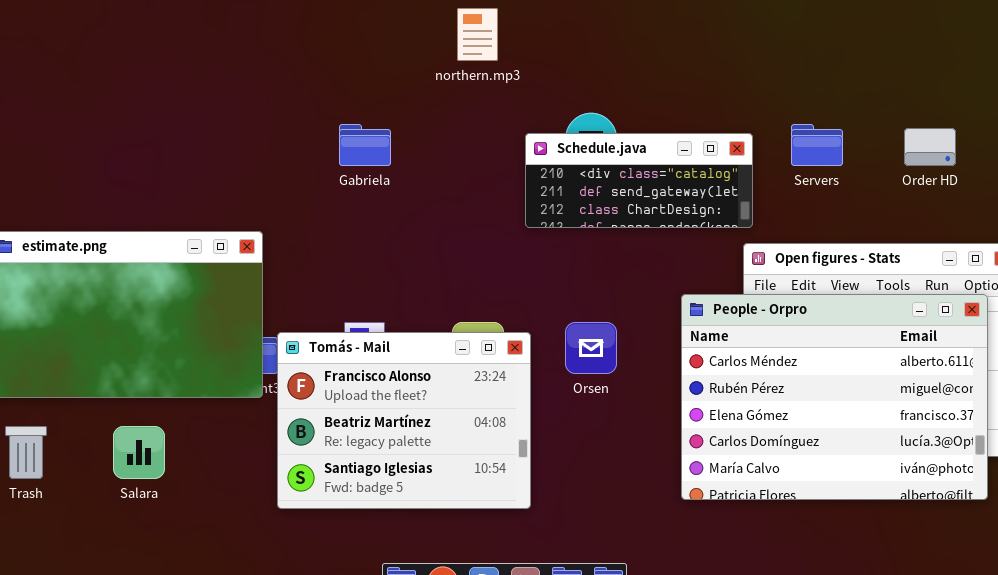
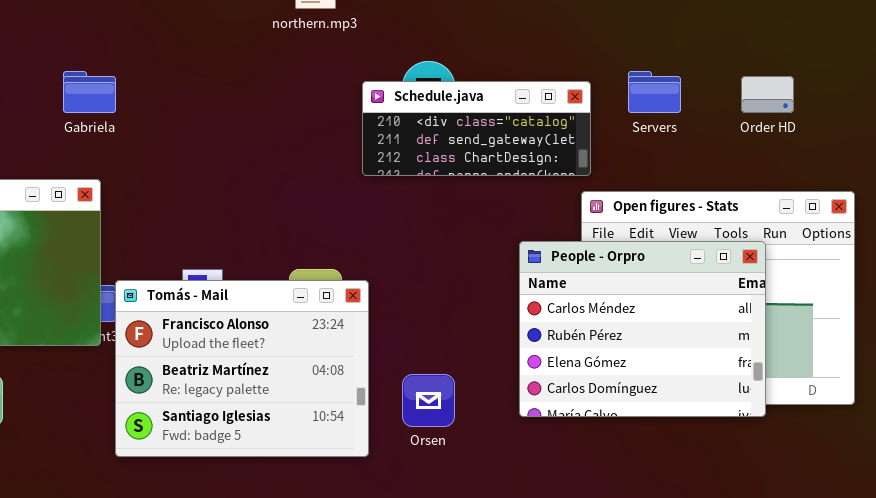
Gabriela: [339,124,391,166] -> [63,71,116,113], moved
People - Orpro: [681,294,988,500] -> [519,241,766,417], resized
Orsen: [565,322,617,374] -> [402,374,455,427], moved

